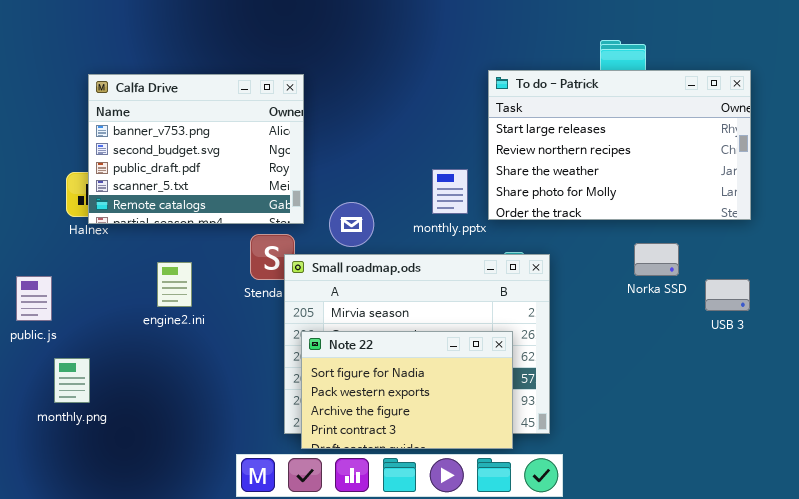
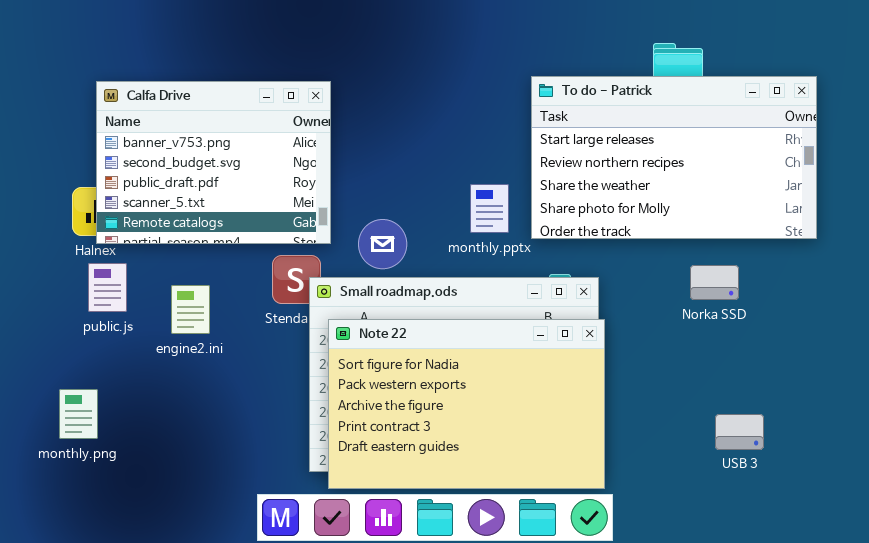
public.js: [16,276,52,321] -> [88,263,127,312], moved
USB 3: [705,279,750,311] -> [715,414,764,450], moved
Note 22: [301,331,513,449] -> [328,319,605,489], resized

